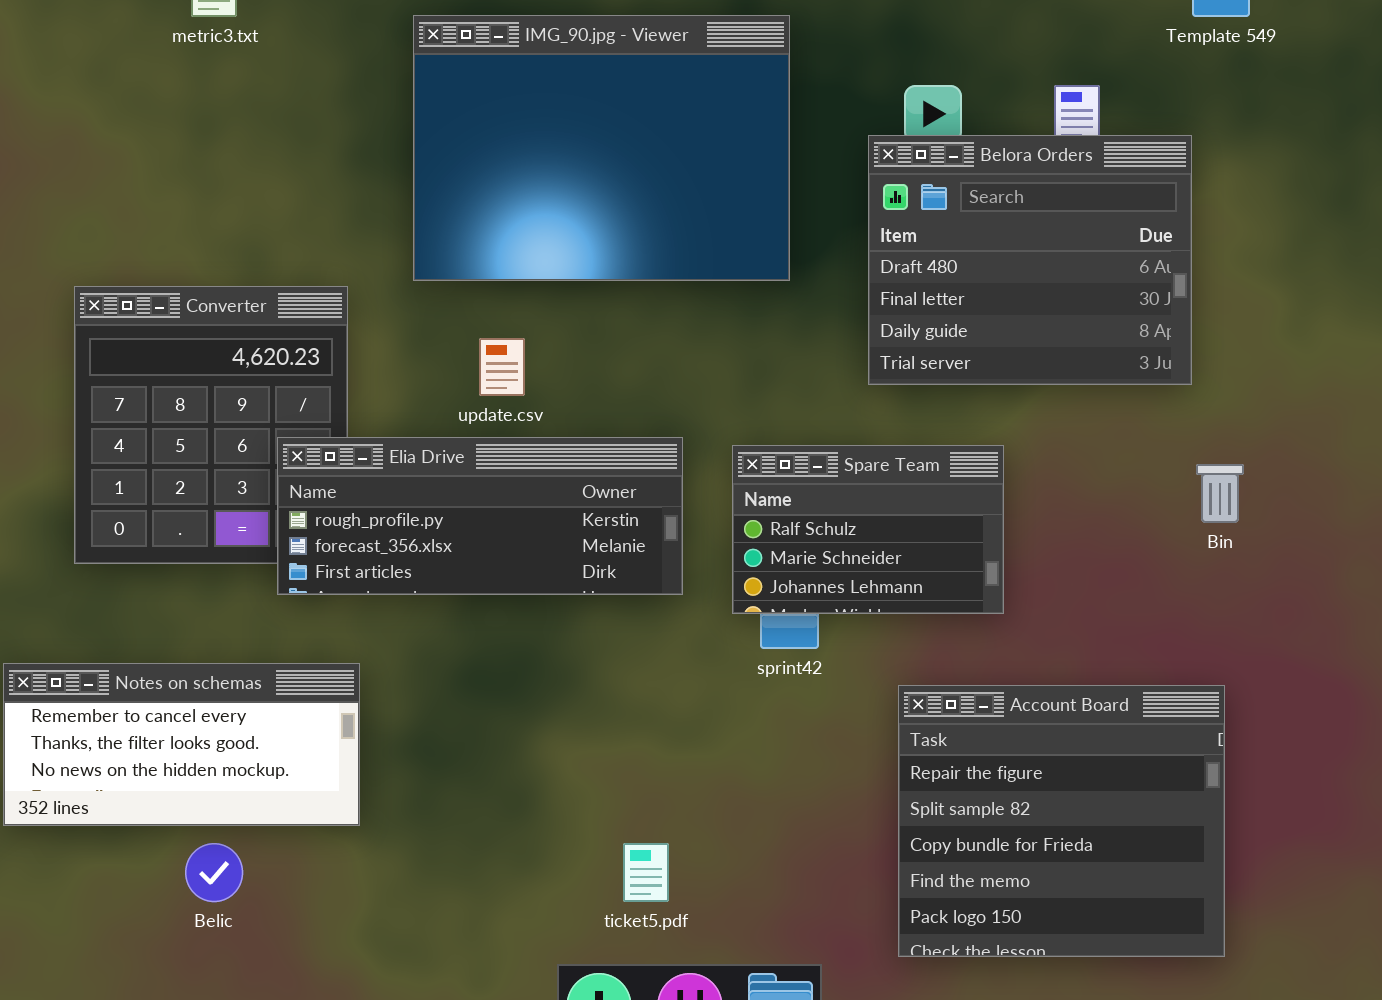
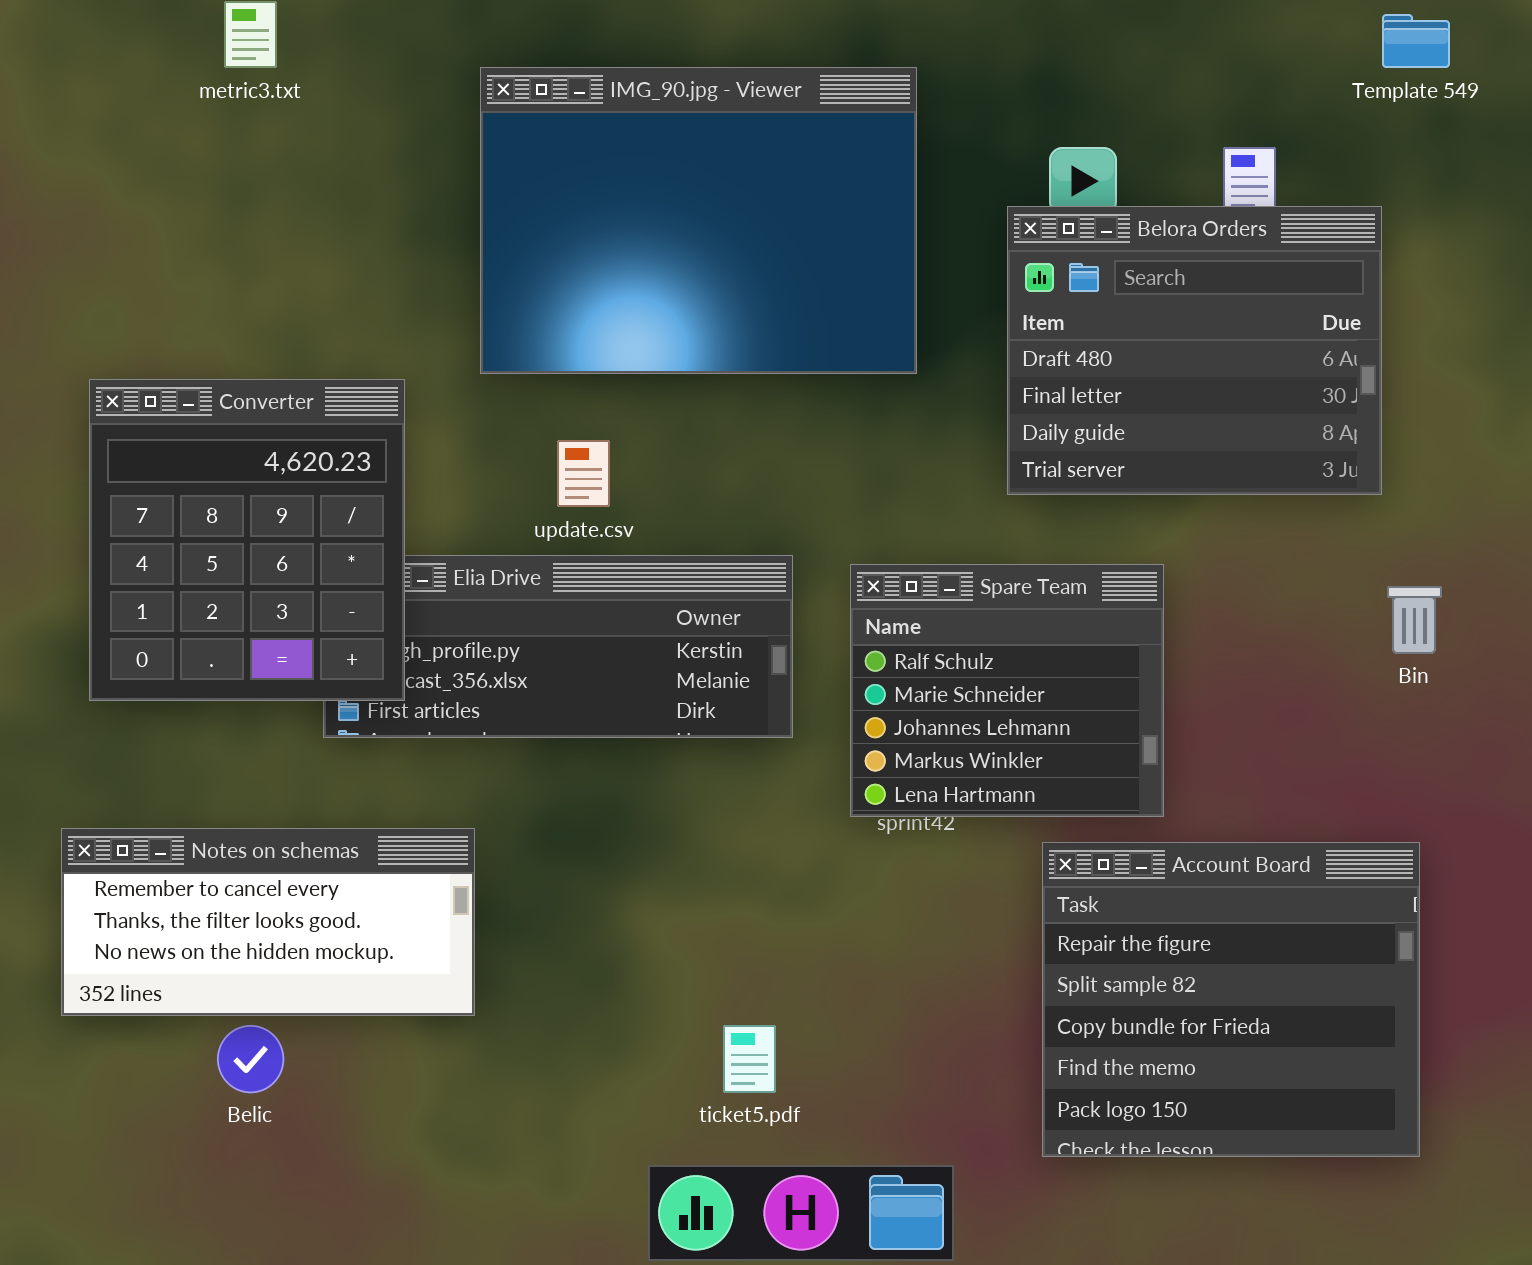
Converter: [74,286,348,564] -> [89,379,405,701], raised
Spare Team: [732,445,1004,614] -> [850,564,1164,817], resized
Notes on schemas: [3,663,360,826] -> [61,828,475,1016], moved

